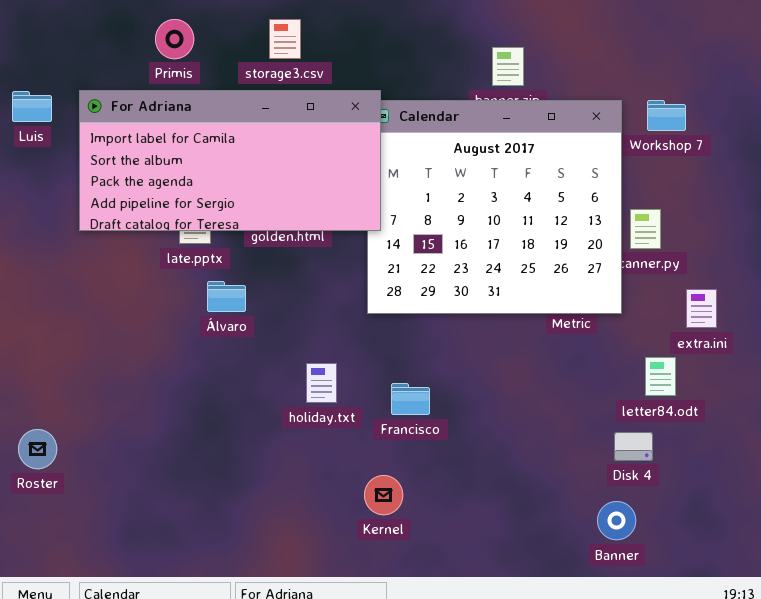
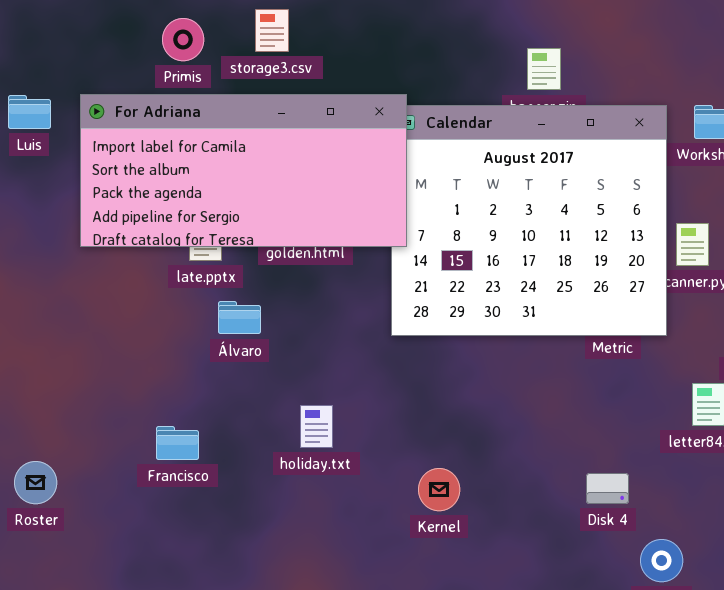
storage3.csv: [269,19,301,59] -> [255,9,289,52], moved
holiday.txt: [306,363,337,403] -> [300,405,333,448], moved
Francisco: [391,383,430,415] -> [156,426,199,460], moved
Disk 4: [614,432,653,461] -> [586,473,629,504], moved
Kernel: [364,475,403,515] -> [418,468,460,511], moved

